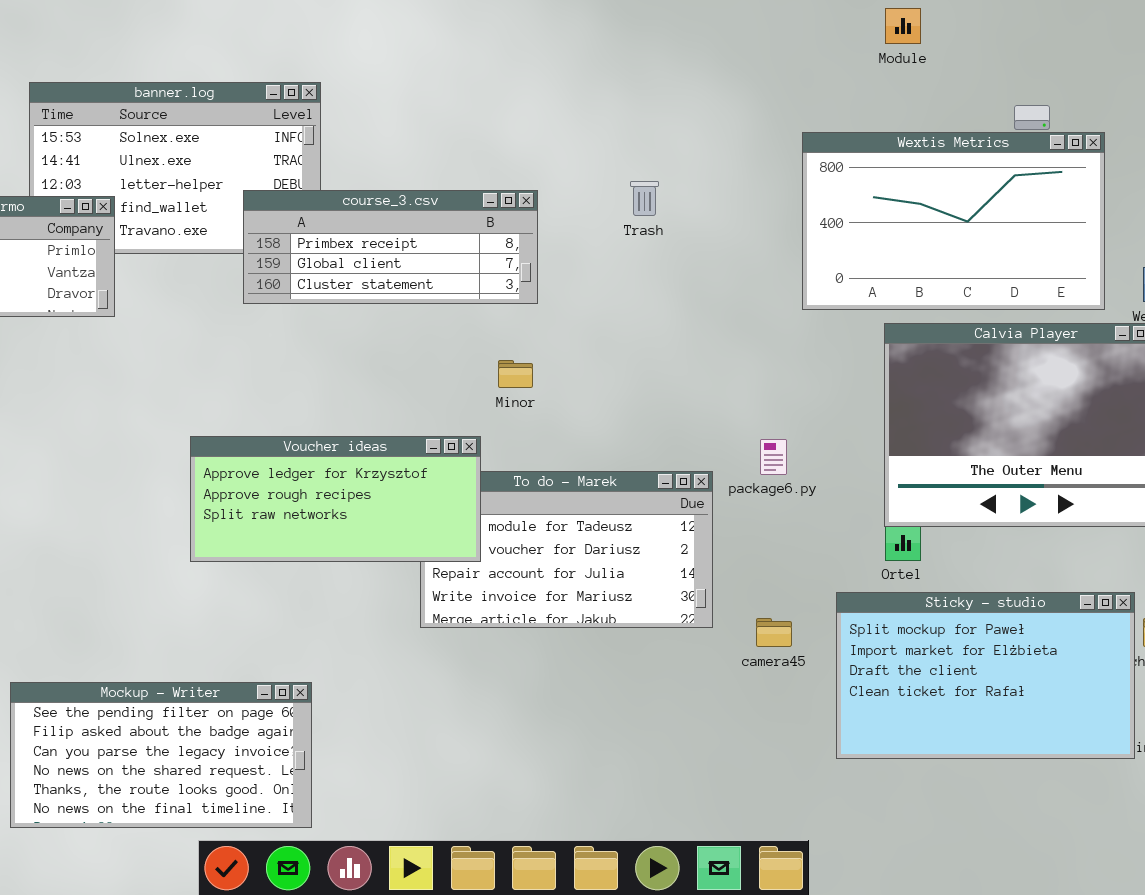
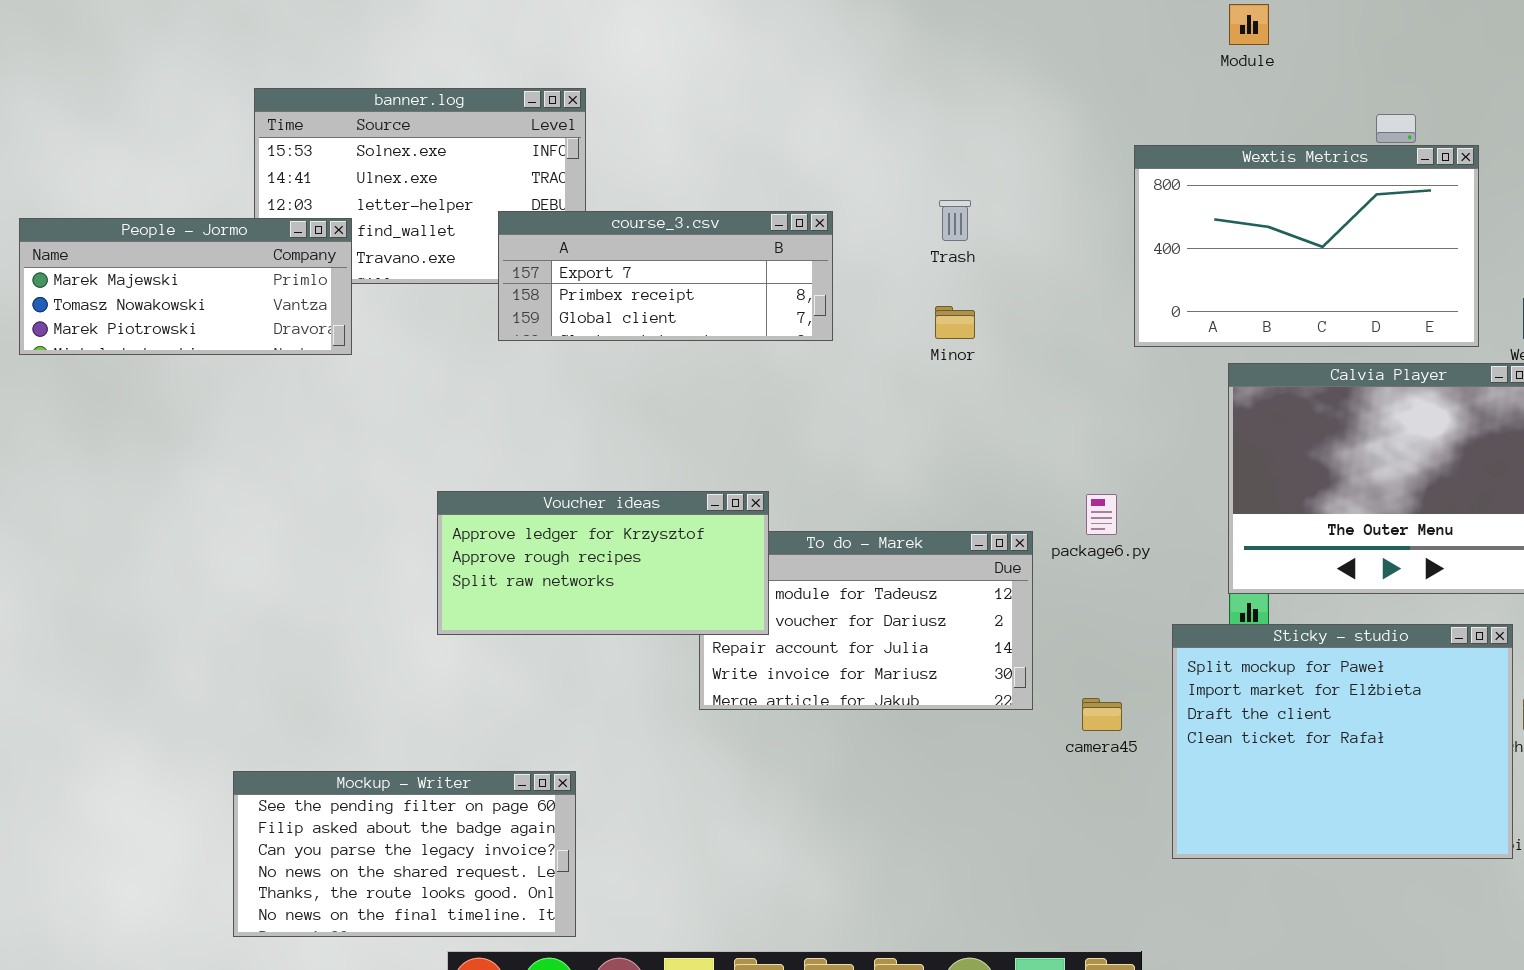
course_3.csv: [243,190,538,304] -> [498,211,833,341], scrolled up 1 row
Minor: [498,360,533,388] -> [935,306,975,339], moved
Sticky - studio: [836,592,1135,759] -> [1172,624,1513,859], resized

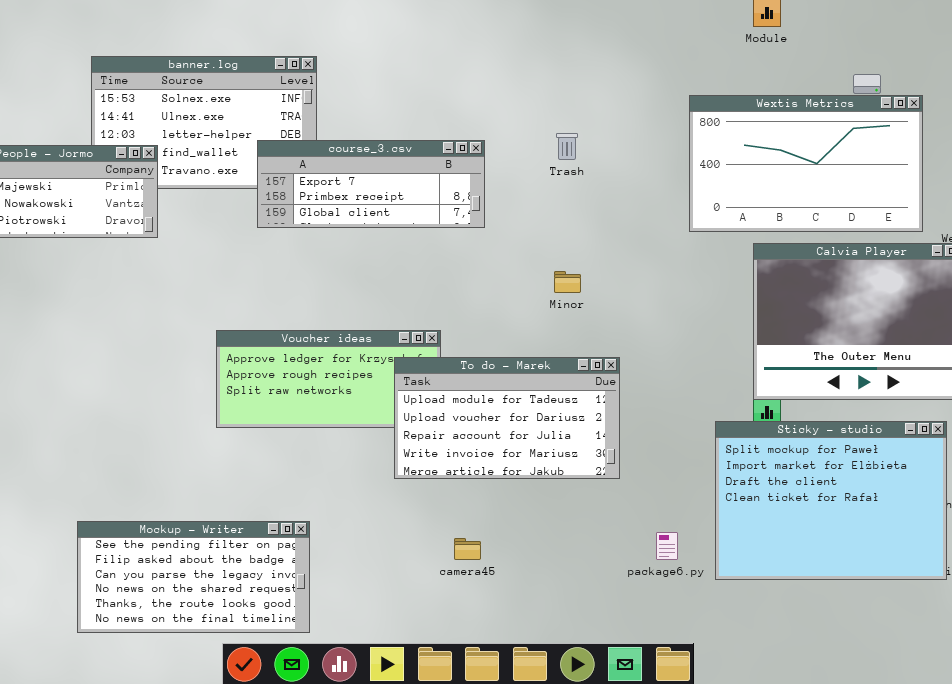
Minor: [935,306,975,339] -> [554,271,581,293], moved
package6.py: [1086,494,1117,535] -> [656,532,678,560], moved
To do - Marek: [699,531,1033,710] -> [394,357,620,479], raised
camera45: [1082,698,1122,731] -> [454,538,481,560], moved

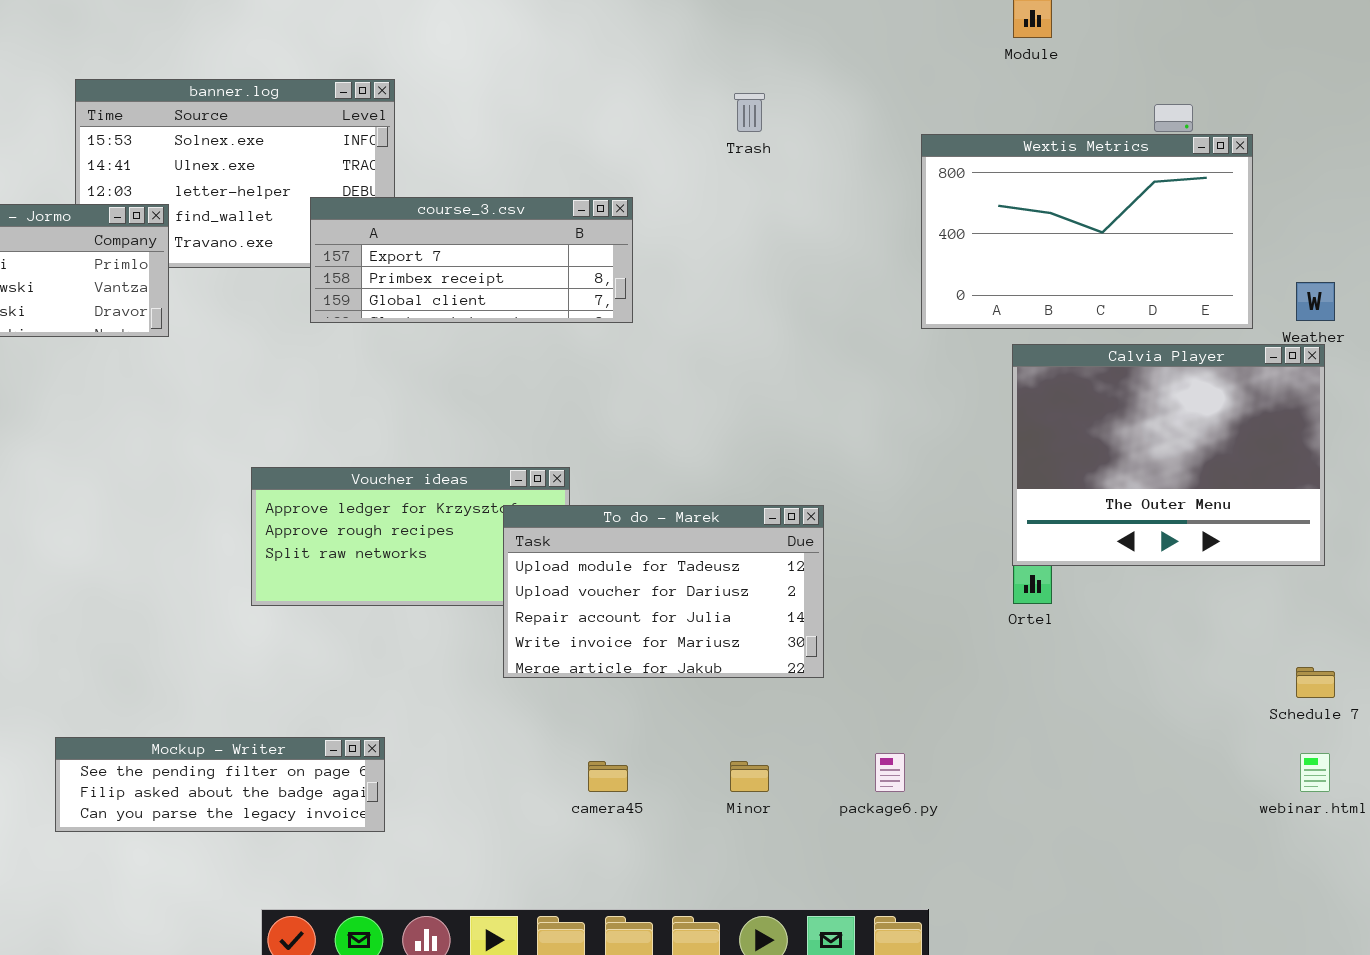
Trash: [556,133,578,160] -> [734,93,765,132], moved
Minor: [554,271,581,293] -> [730,761,769,792], moved
Sticky - studio: [715,421,947,580] -> none, closed
Mockup - Writer: [77,521,310,633] -> [55,737,385,832], resized

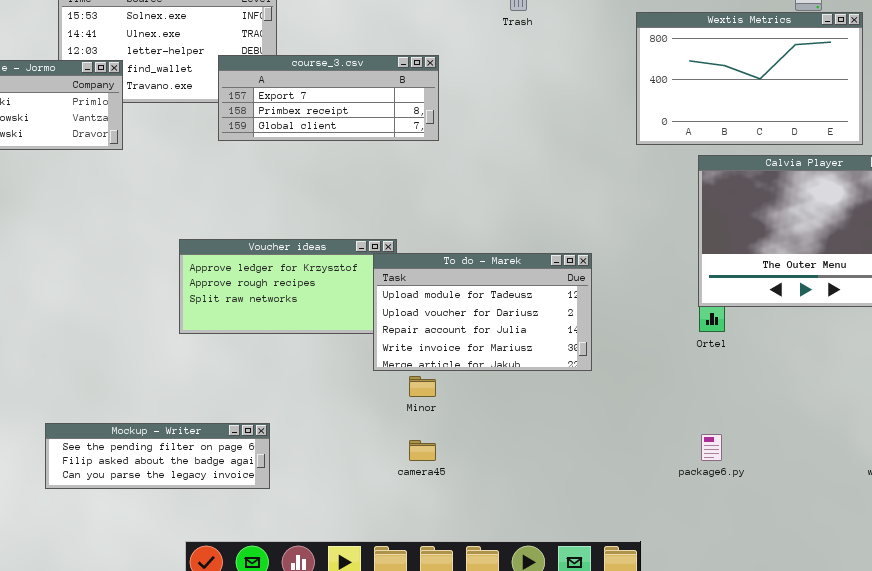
To do - Marek: [503,505,824,678] -> [373,253,592,371], moved
package6.py: [875,753,905,792] -> [701,434,722,461], moved
Minor: [730,761,769,792] -> [409,376,436,397], moved

